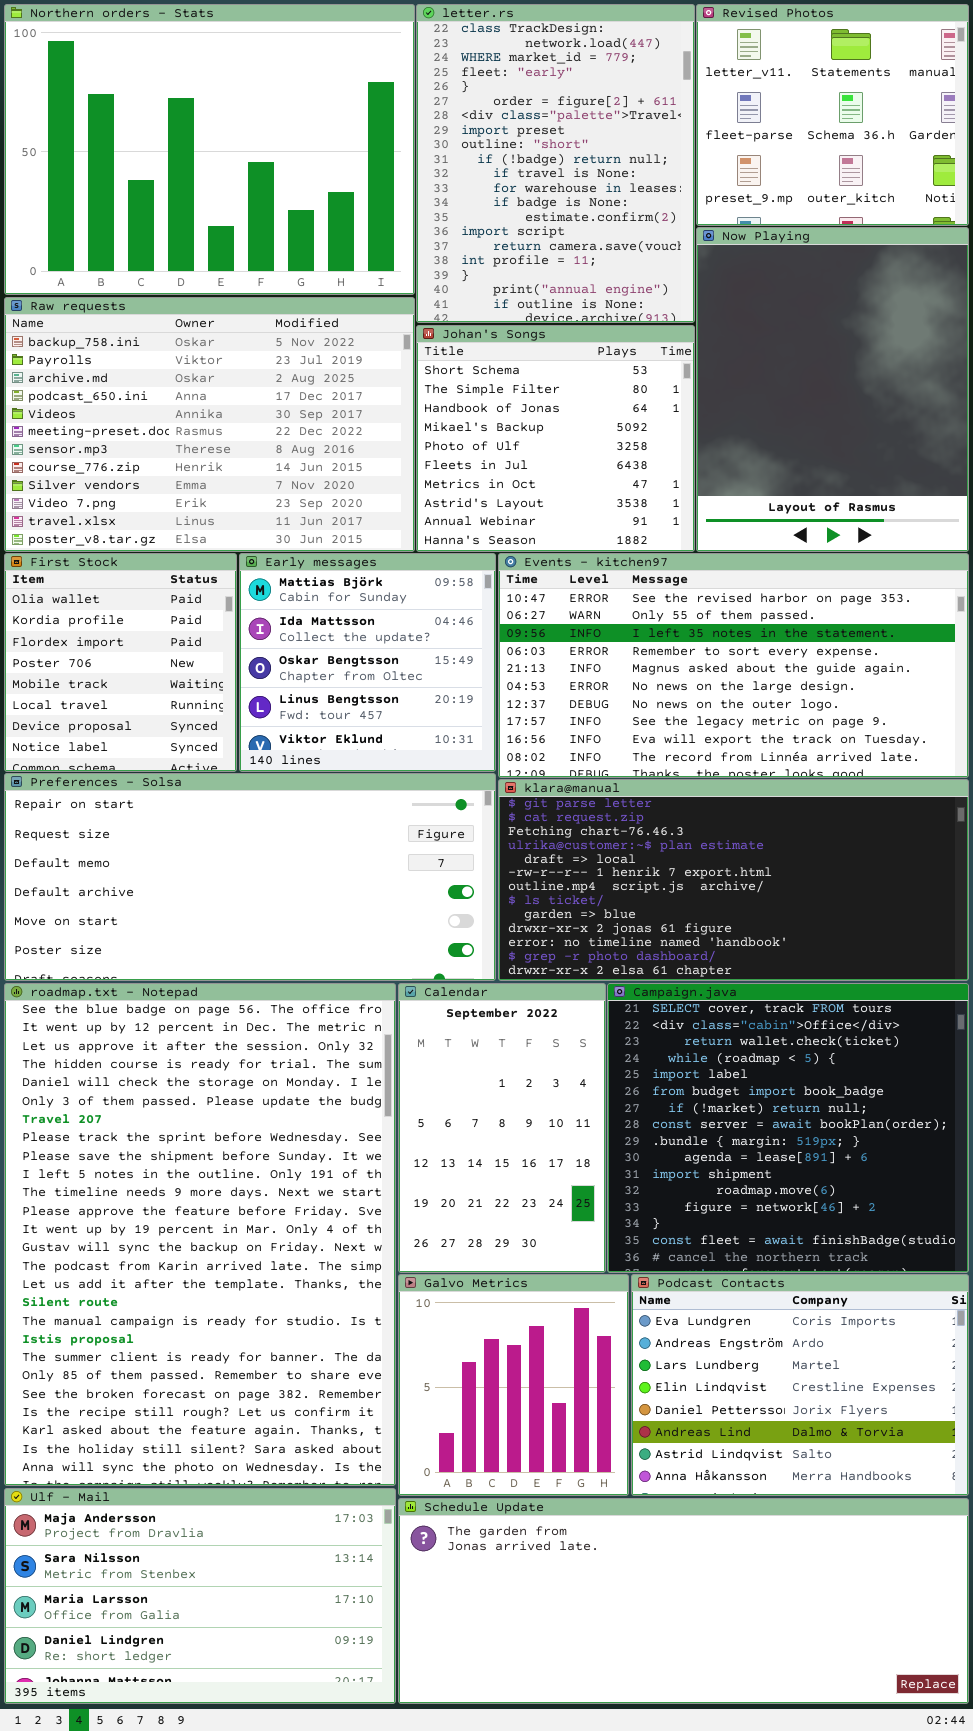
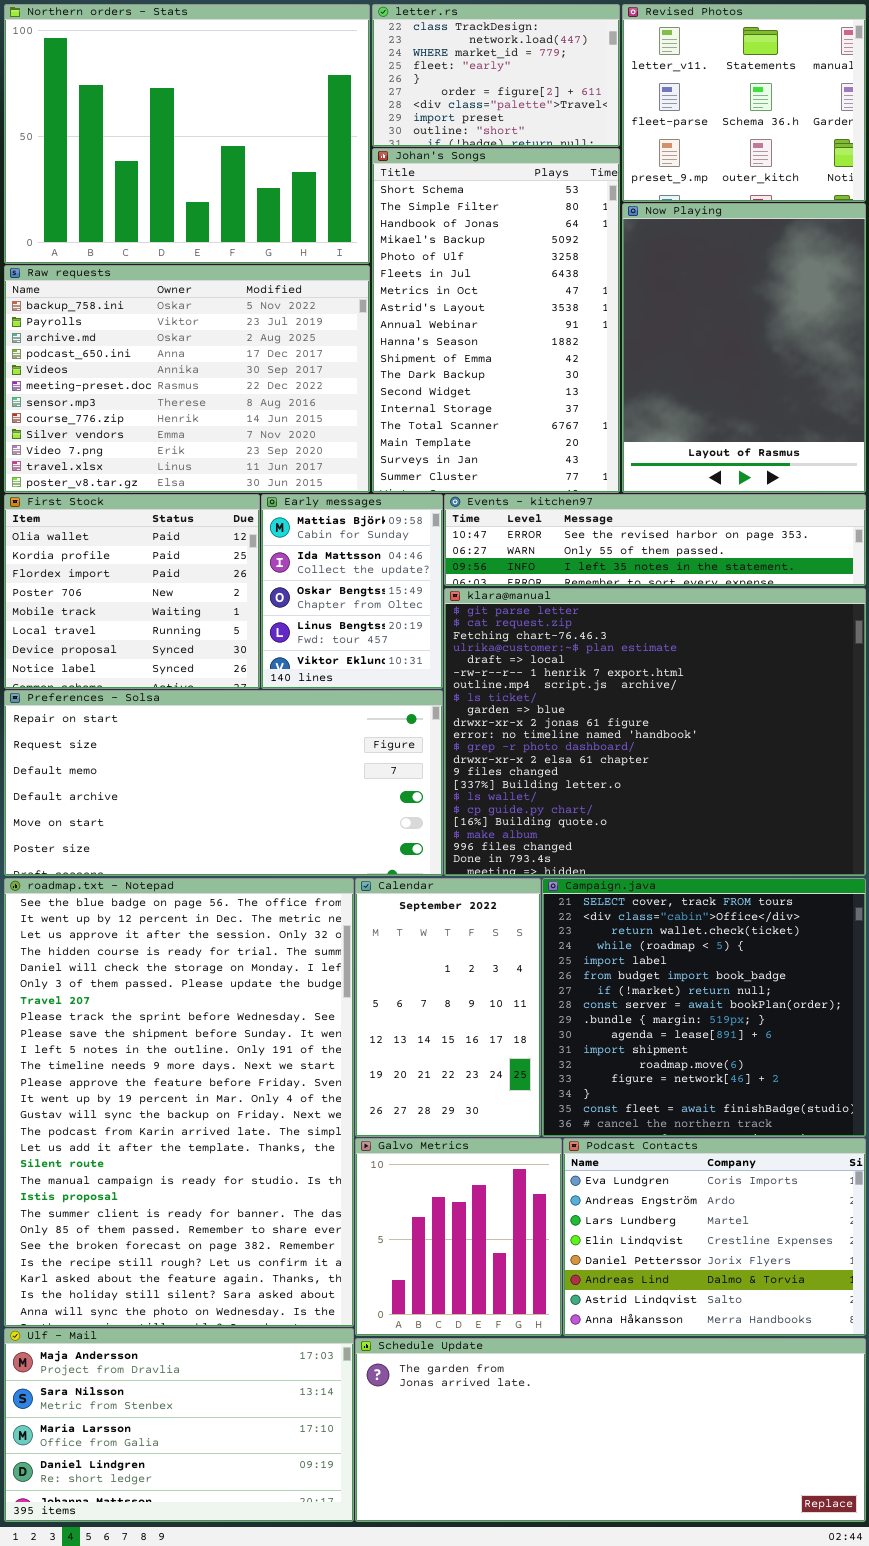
letter.rs: [416,4,695,323] -> [372,4,620,147], resized
Johan's Songs: [416,325,695,552] -> [372,148,620,493], resized
First Stock: [4,553,237,772] -> [4,494,260,689], resized
Early messages: [239,553,496,772] -> [261,494,443,689], resized
Events - kitchen97: [498,553,969,778] -> [444,494,866,586], resized
klara@manual: [498,779,969,981] -> [444,588,866,876], resized

